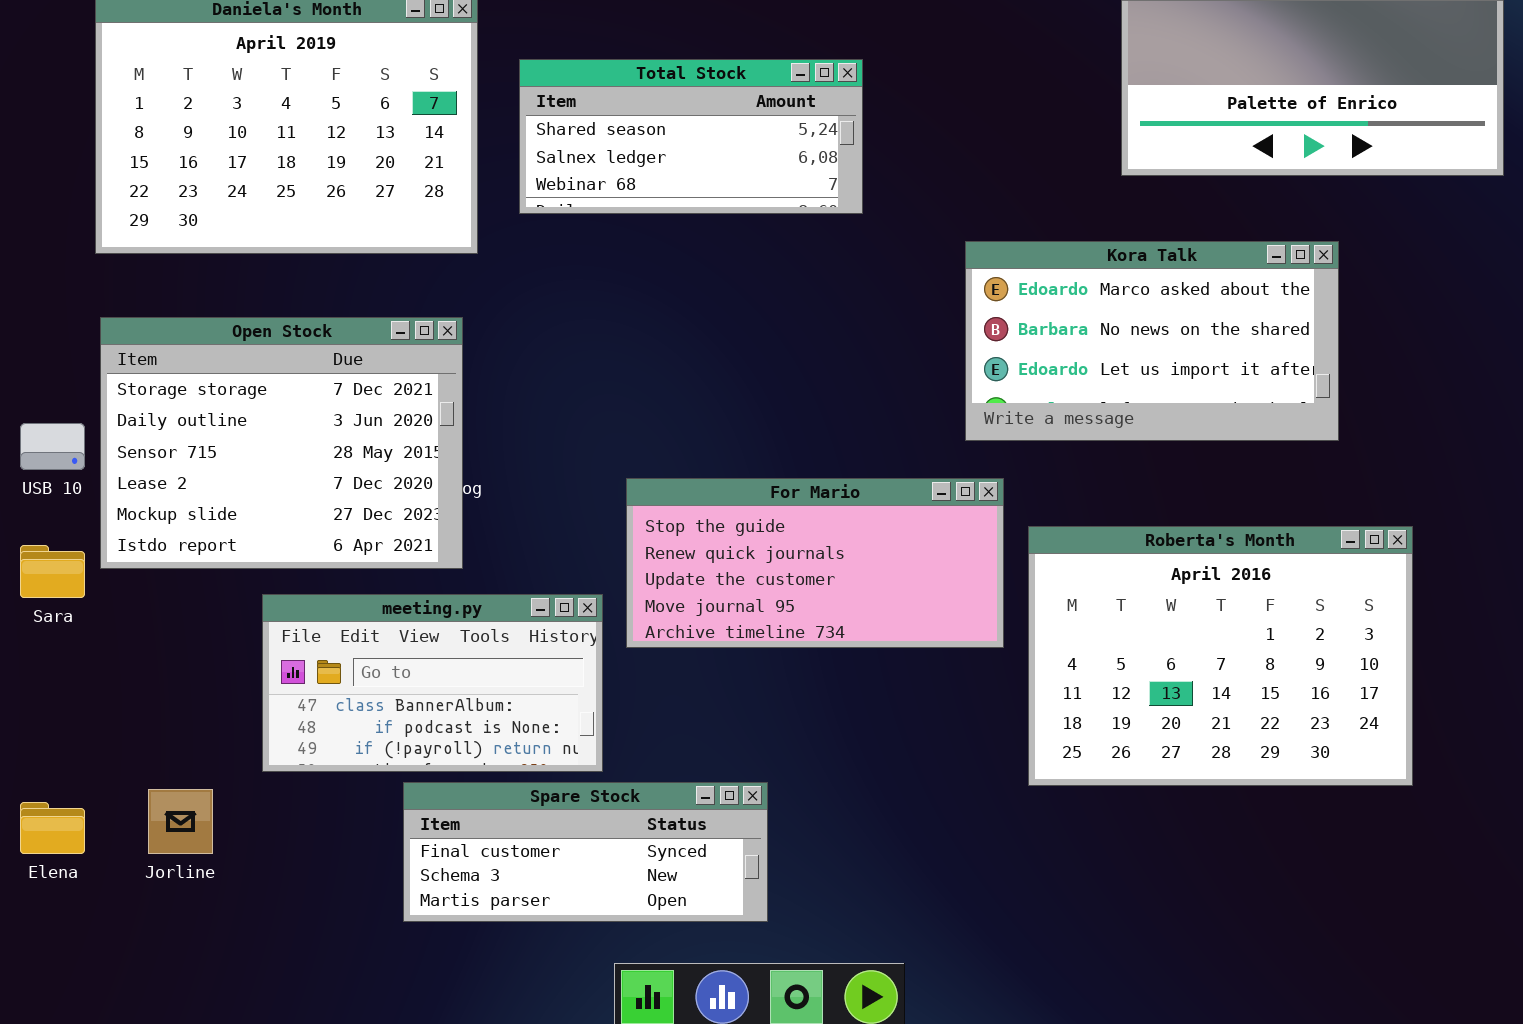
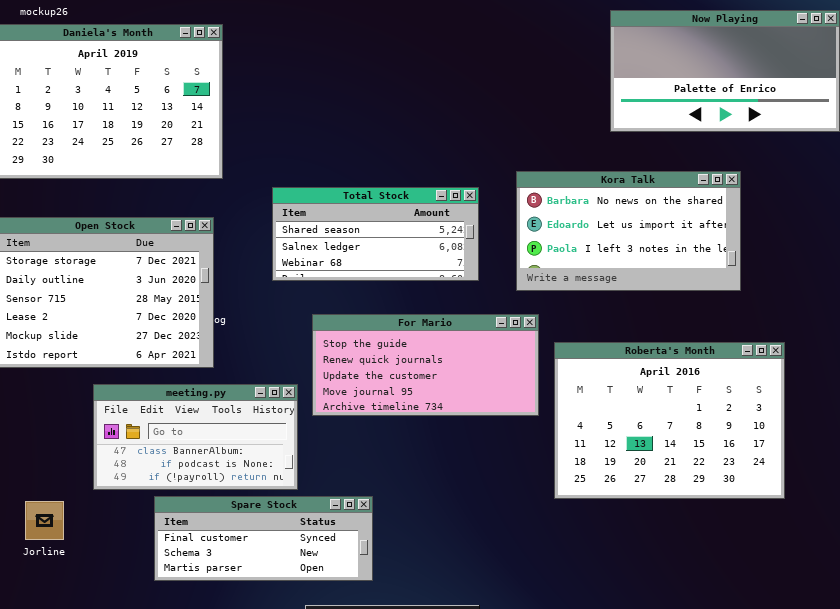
Total Stock: [519,59,863,214] -> [272,187,479,281], moved
Kora Talk: [965,241,1339,441] -> [516,171,741,291], scrolled down 1 row
Spare Stock: [403,782,768,922] -> [154,496,373,581], moved

